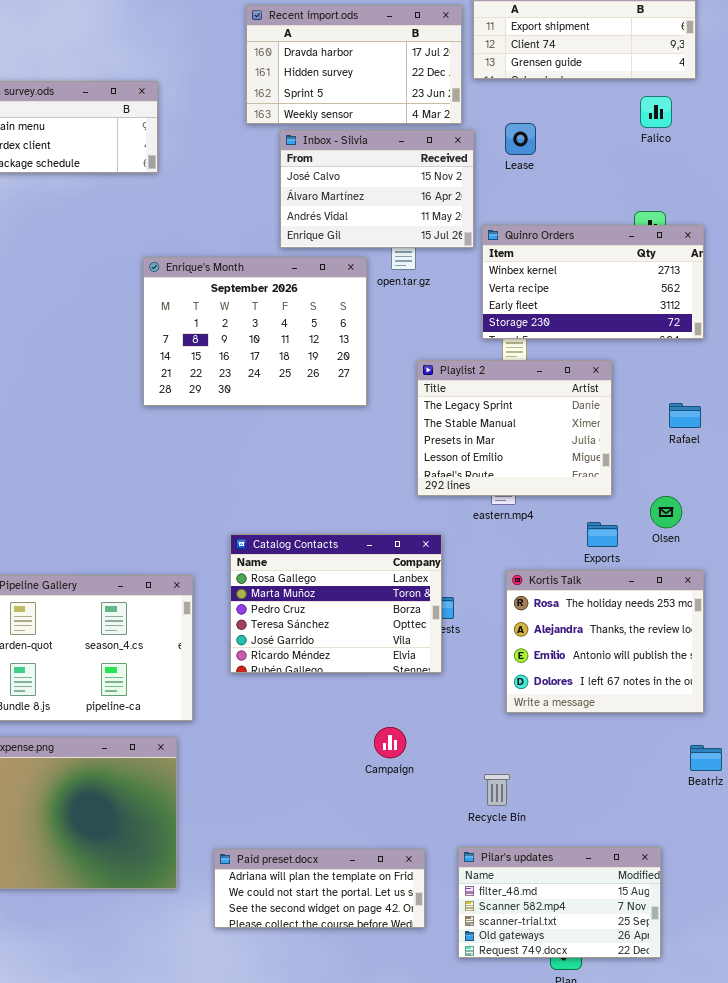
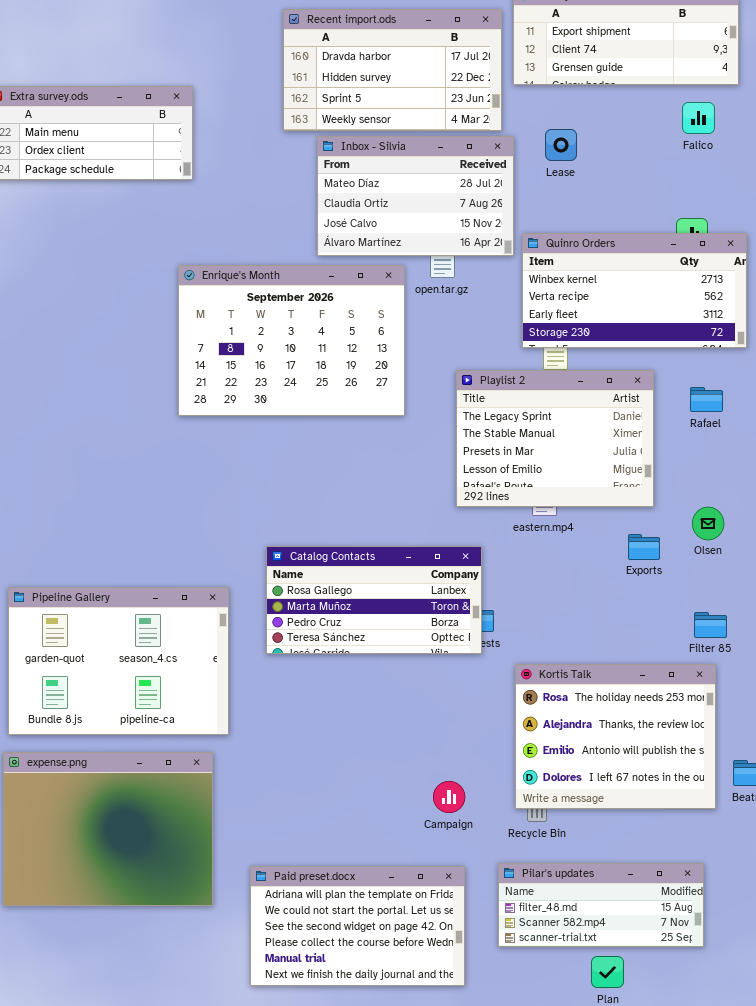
Inbox - Silvia: [280,130,474,248] -> [317,136,514,256], scrolled up 2 rows
Rafael: [669,403,701,428] -> [690,387,723,412], moved
Catalog Contacts: [230,534,442,673] -> [266,546,482,654], resized
Kortis Talk: [506,570,704,713] -> [515,664,716,809], moved
Campaign: [374,727,406,758] -> [433,781,465,813], moved
Pilar's updates: [458,847,661,958] -> [498,863,704,947], resized
Paid preset.docx: [214,849,425,928] -> [250,866,465,986], resized

